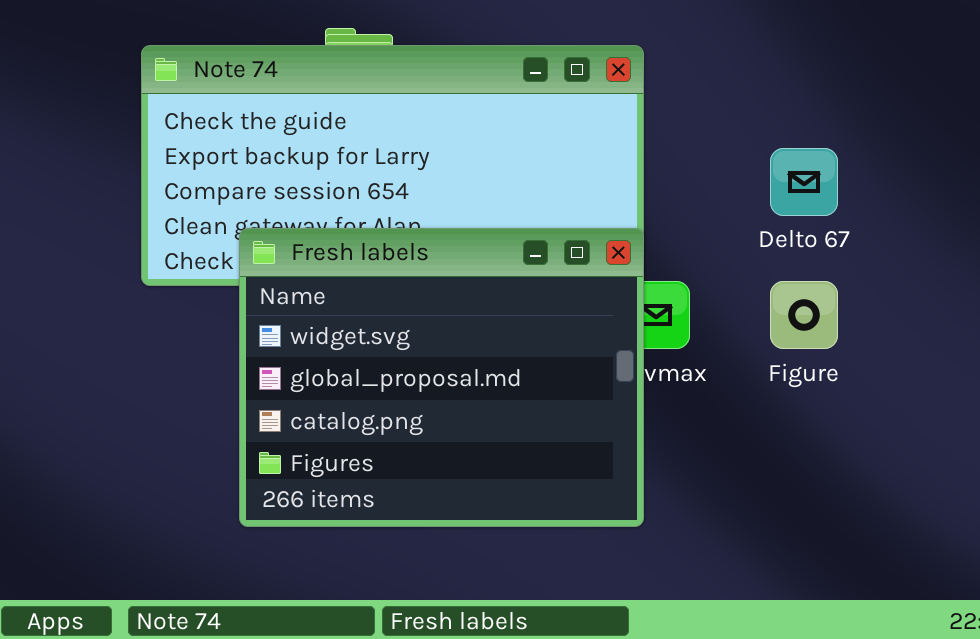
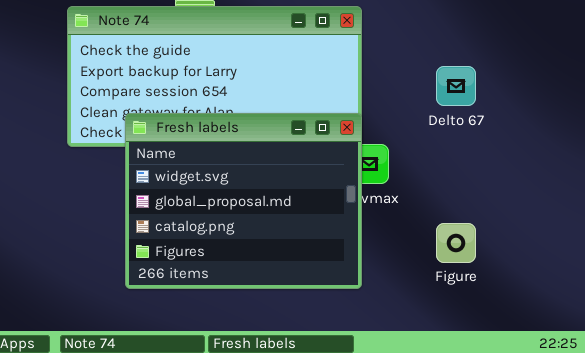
Figure: [770,281,838,349] -> [436,223,476,263], moved

